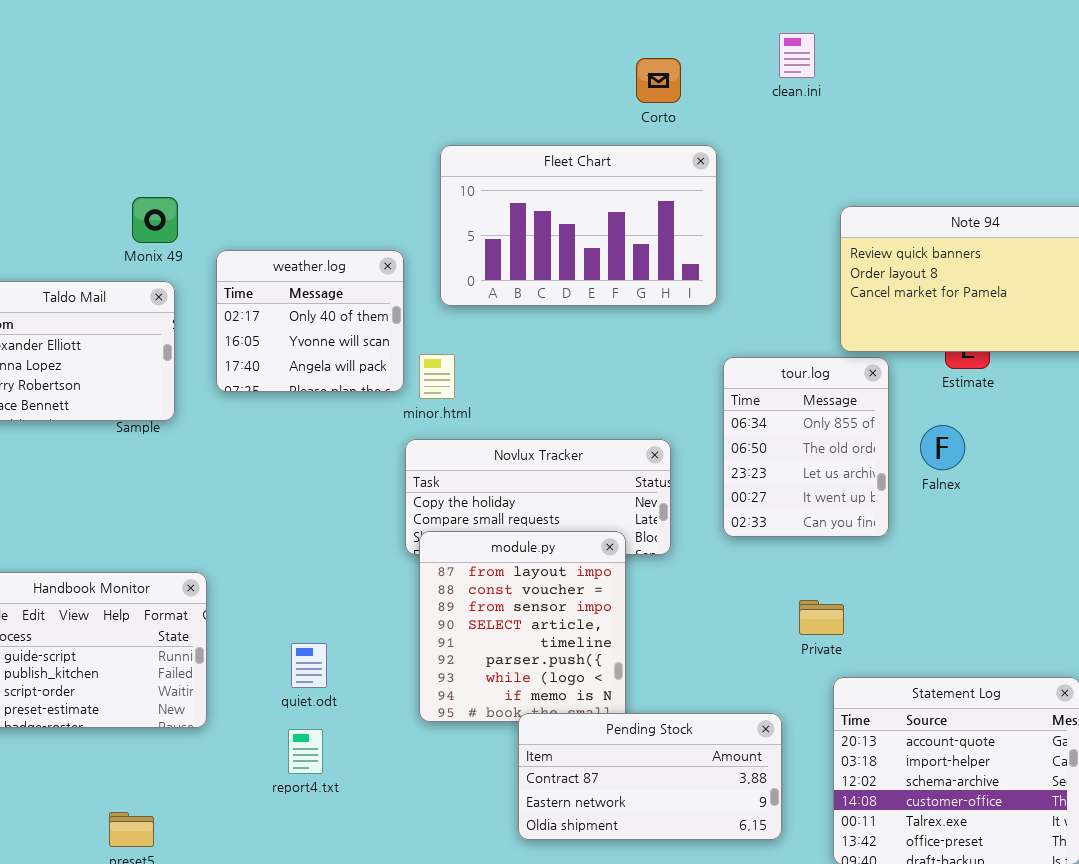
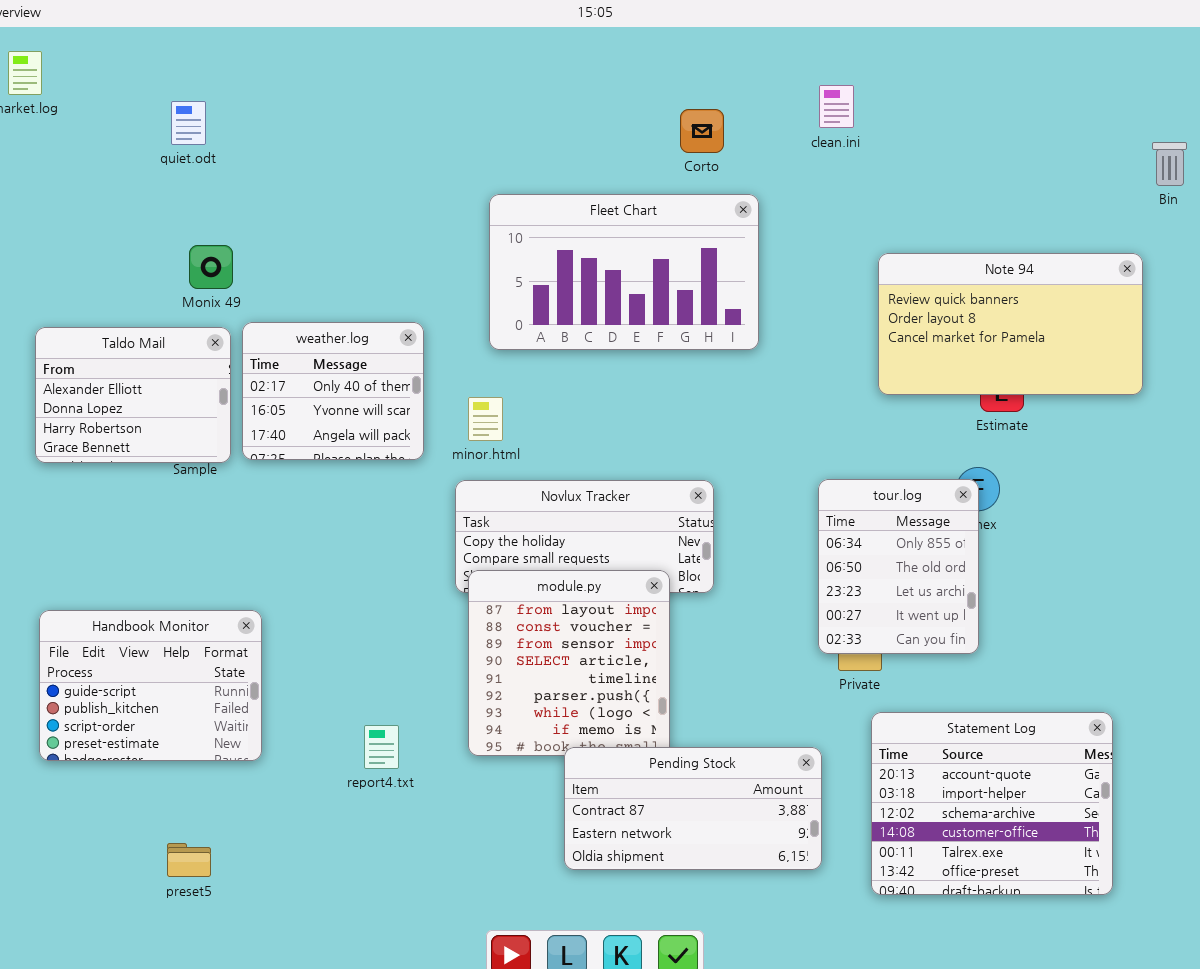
weather.log: [216,250,404,392] -> [242,322,424,460], moved
tour.log: [723,357,889,537] -> [818,479,979,654], moved
quiet.odt: [291,643,327,688] -> [171,101,206,145], moved
report4.txt: [288,729,323,774] -> [364,725,399,769], moved

